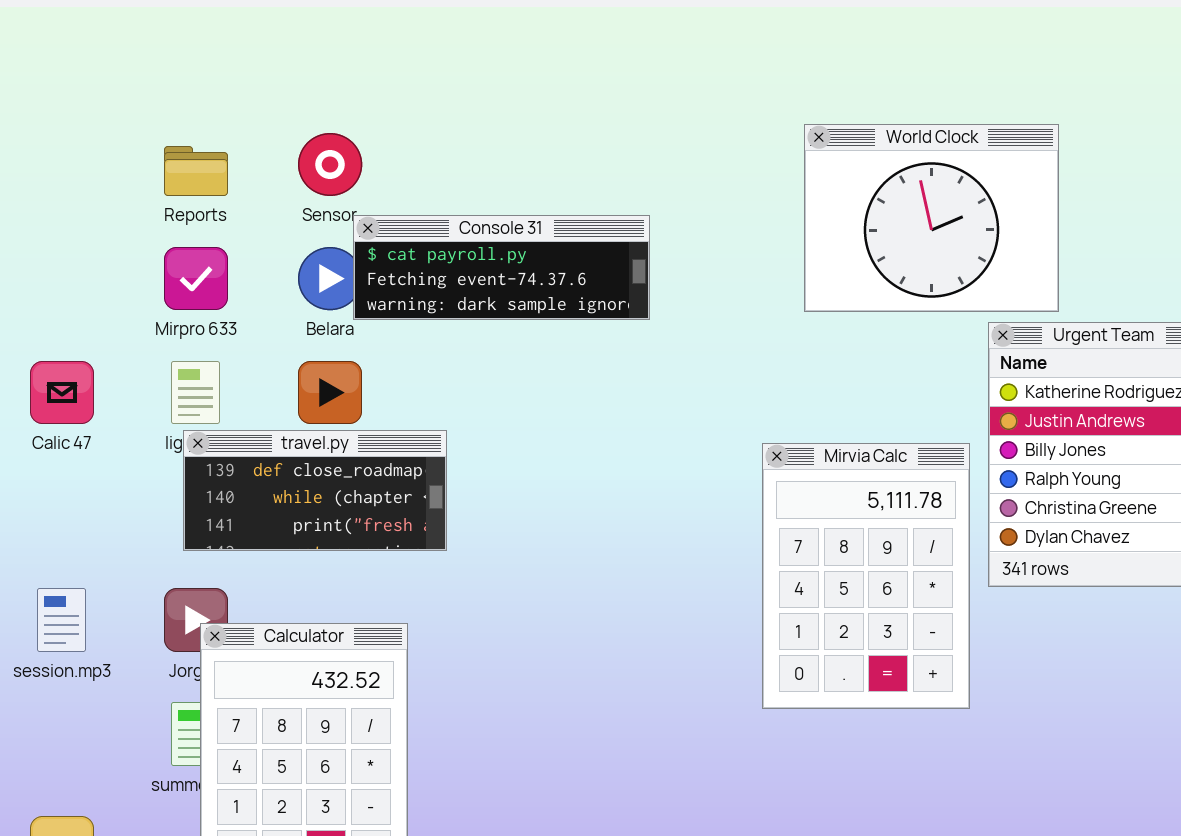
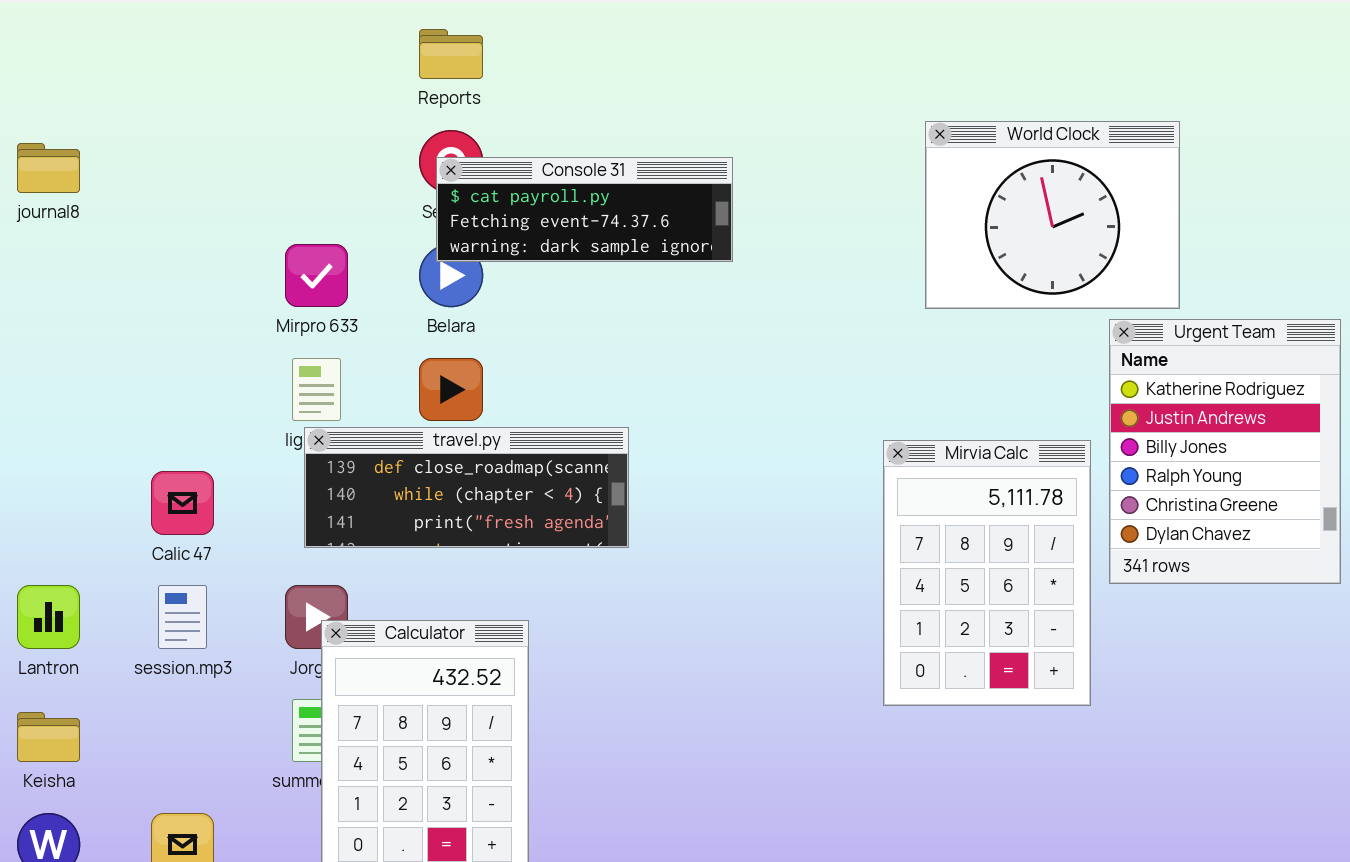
Reports: [164,146,228,196] -> [419,29,483,79], moved
Console 31: [353,215,650,320] -> [436,157,733,262], moved
Calic 47: [30,361,94,424] -> [151,471,214,535], moved
travel.py: [183,430,447,551] -> [304,427,629,548], resized

